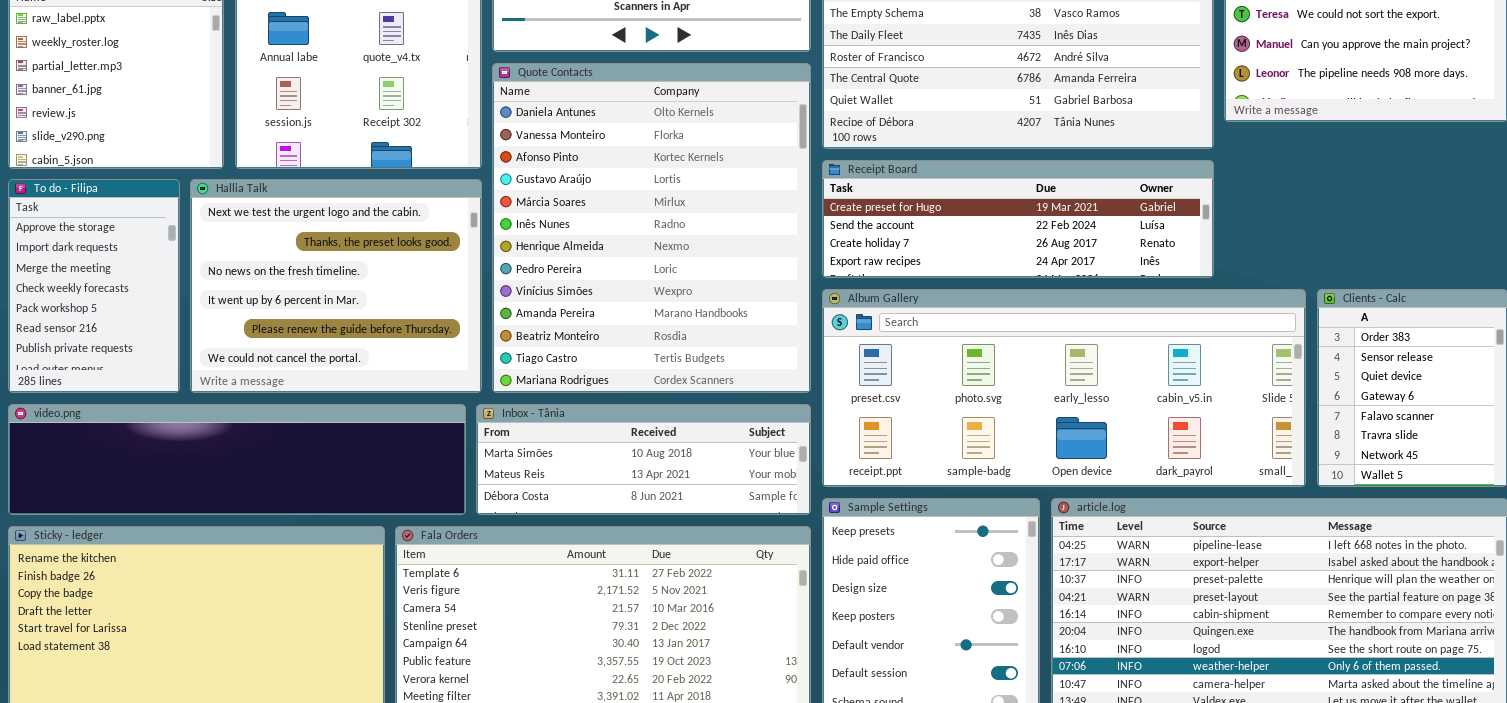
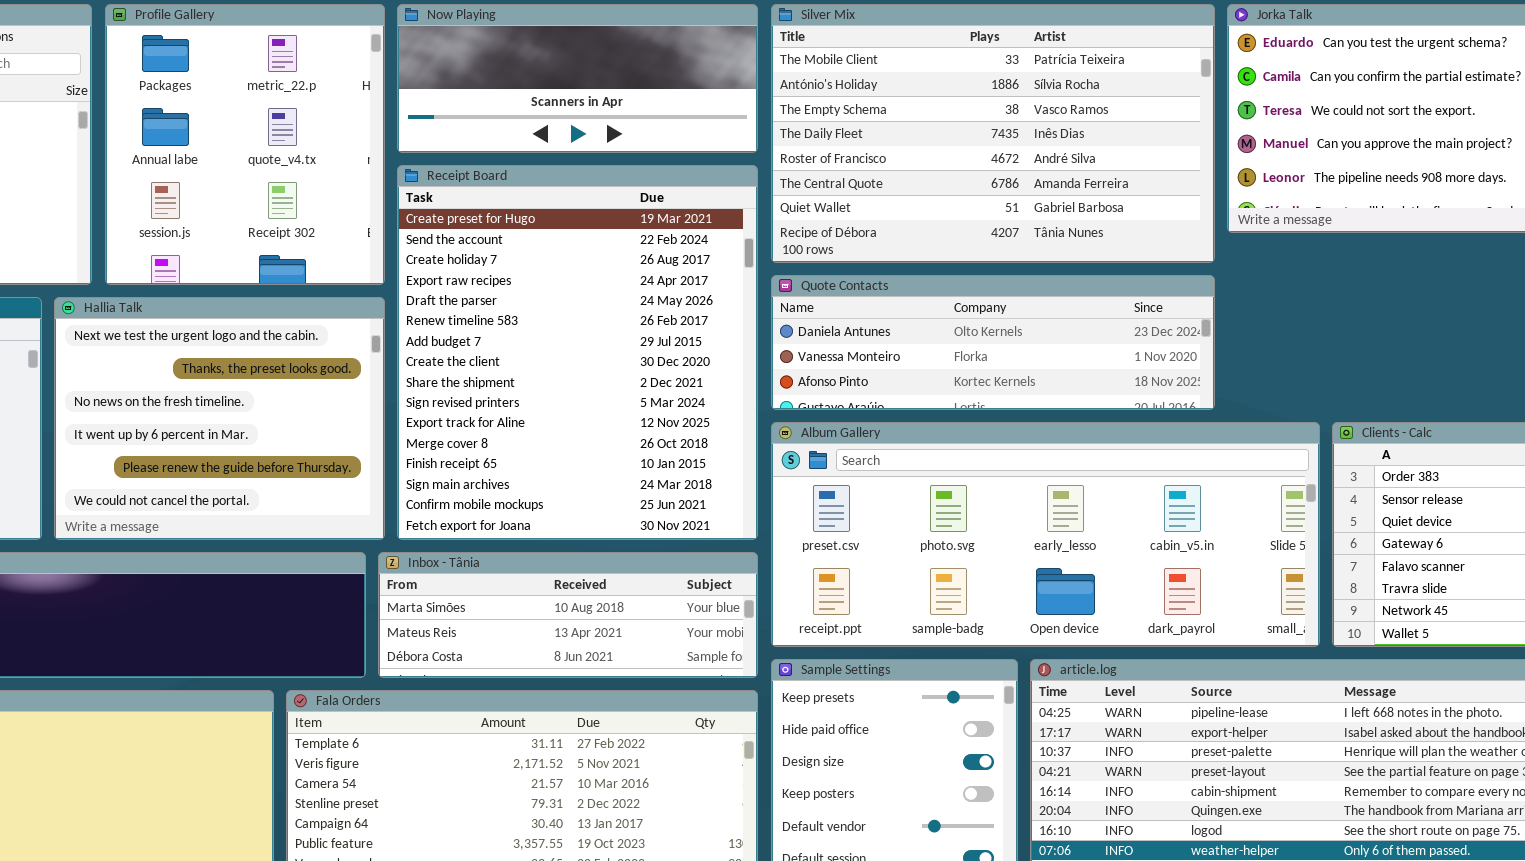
Quote Contacts: [492,63,811,393] -> [771,275,1215,410], moved, resized
Receipt Board: [822,160,1214,278] -> [397,165,758,540], moved, resized

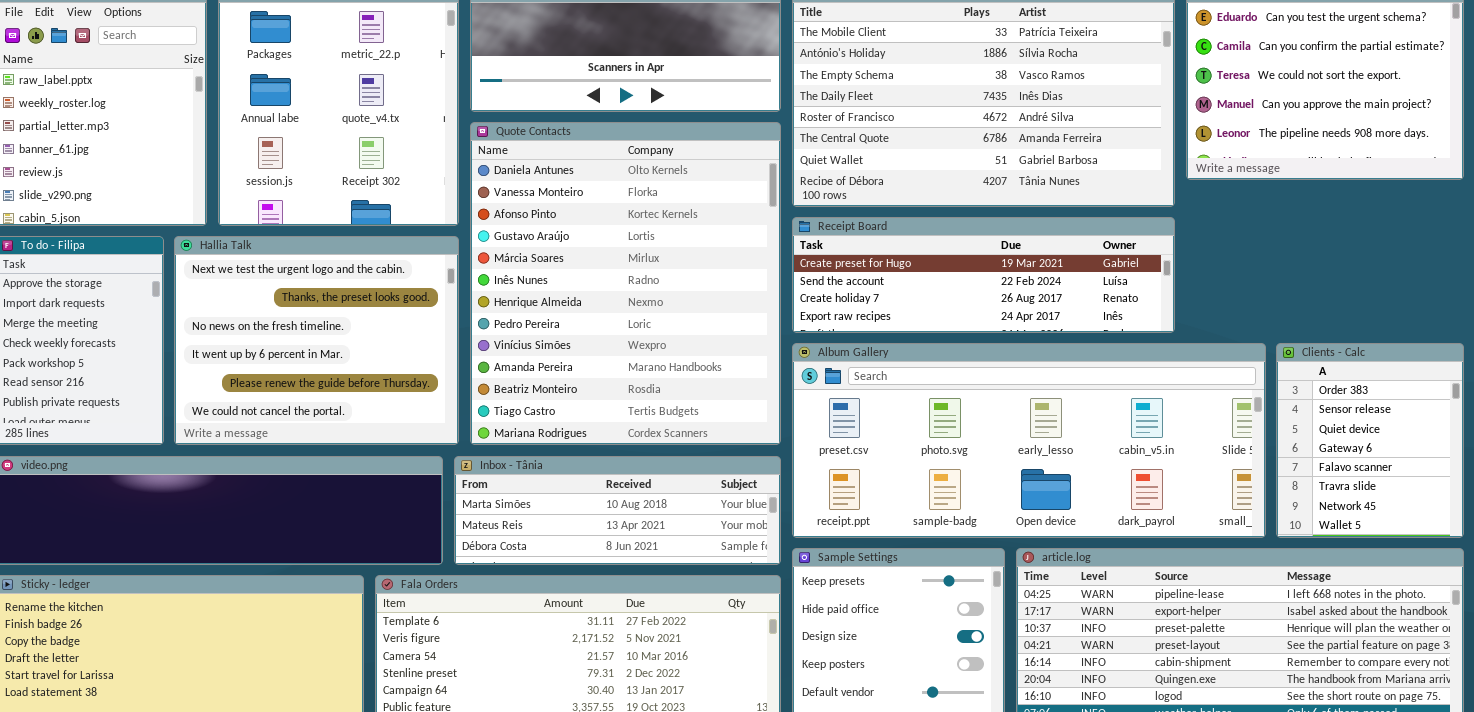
Receipt Board: [397,165,758,540] -> [792,217,1175,333], moved, resized
Quote Contacts: [771,275,1215,410] -> [470,122,781,445], moved, resized

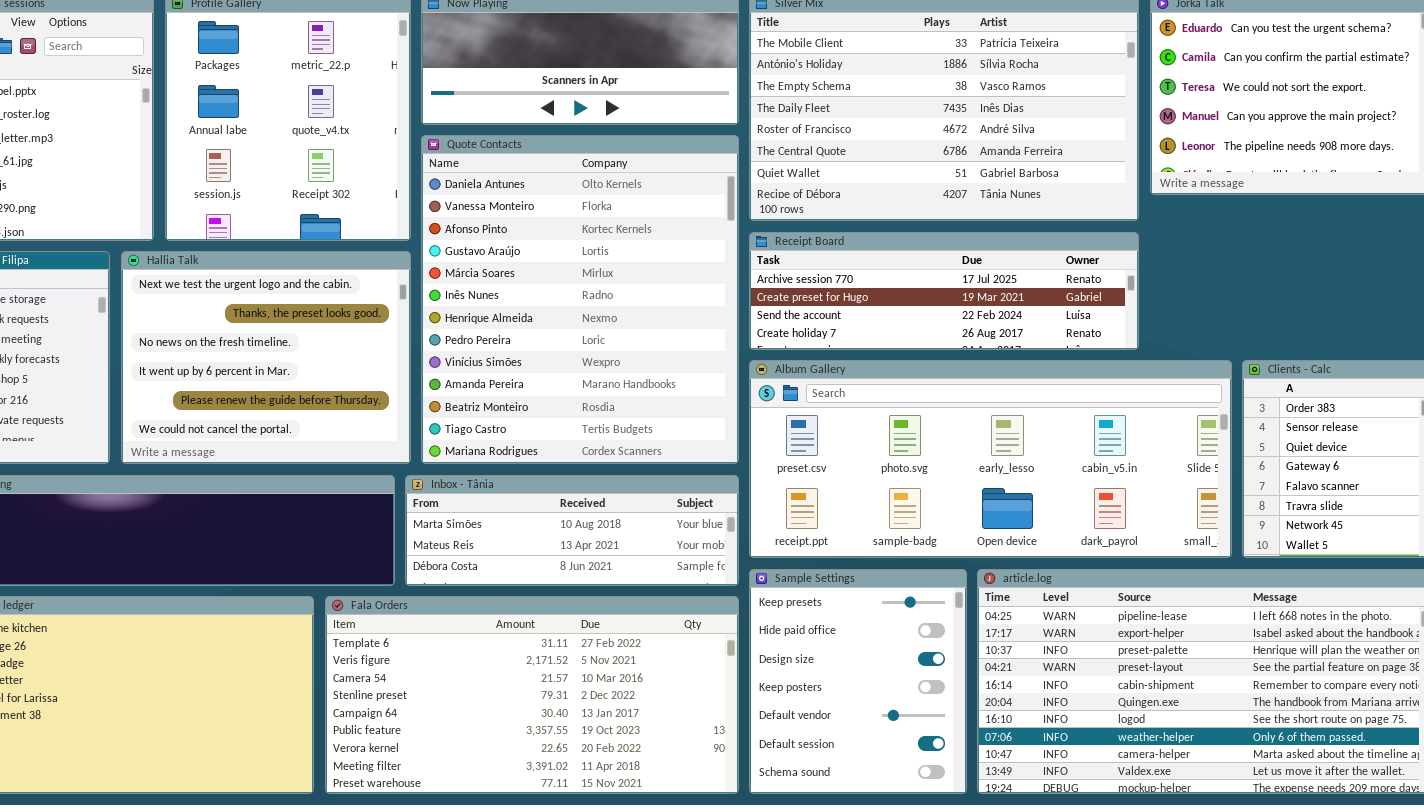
Receipt Board: [792,217,1175,333] -> [749,232,1139,350], scrolled up 1 row

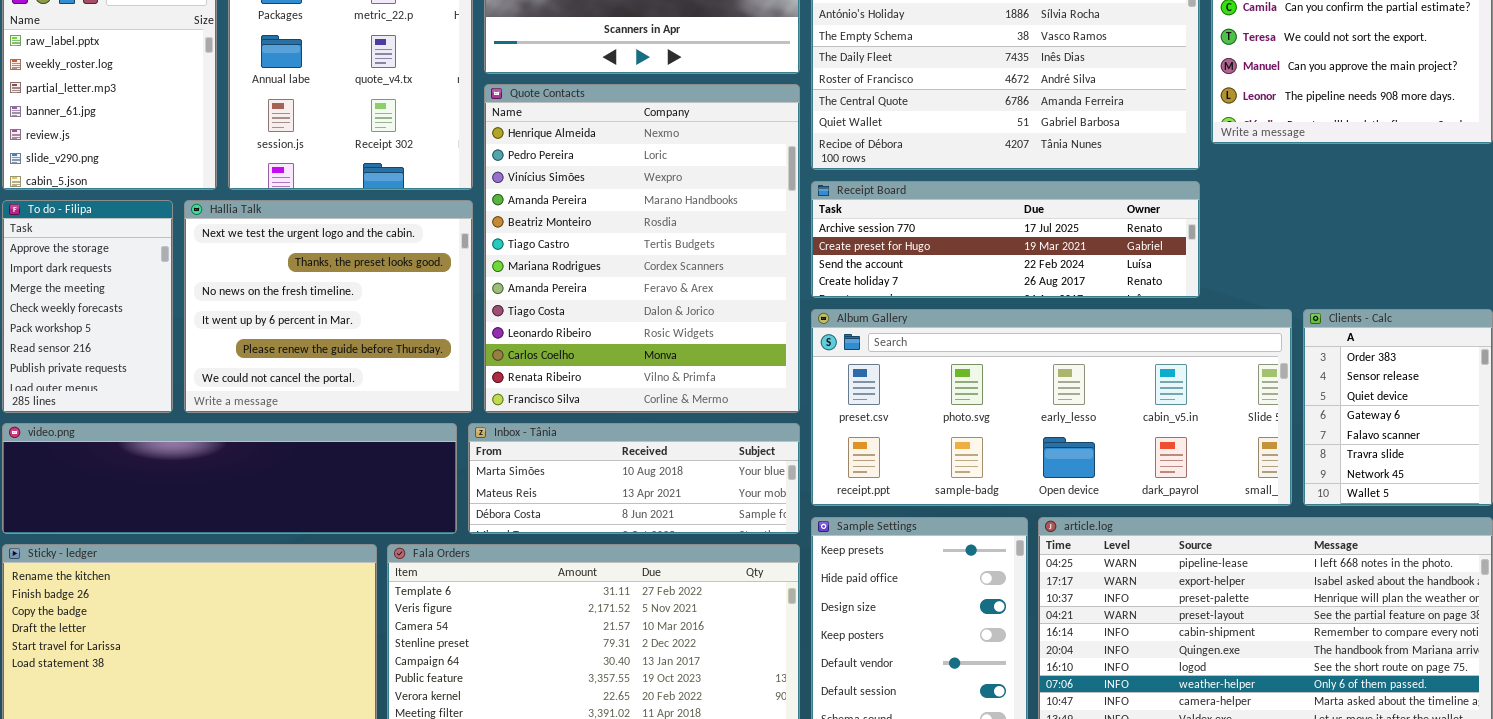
Quote Contacts: [421,135,739,464] -> [484,84,800,413], scrolled down 6 rows

